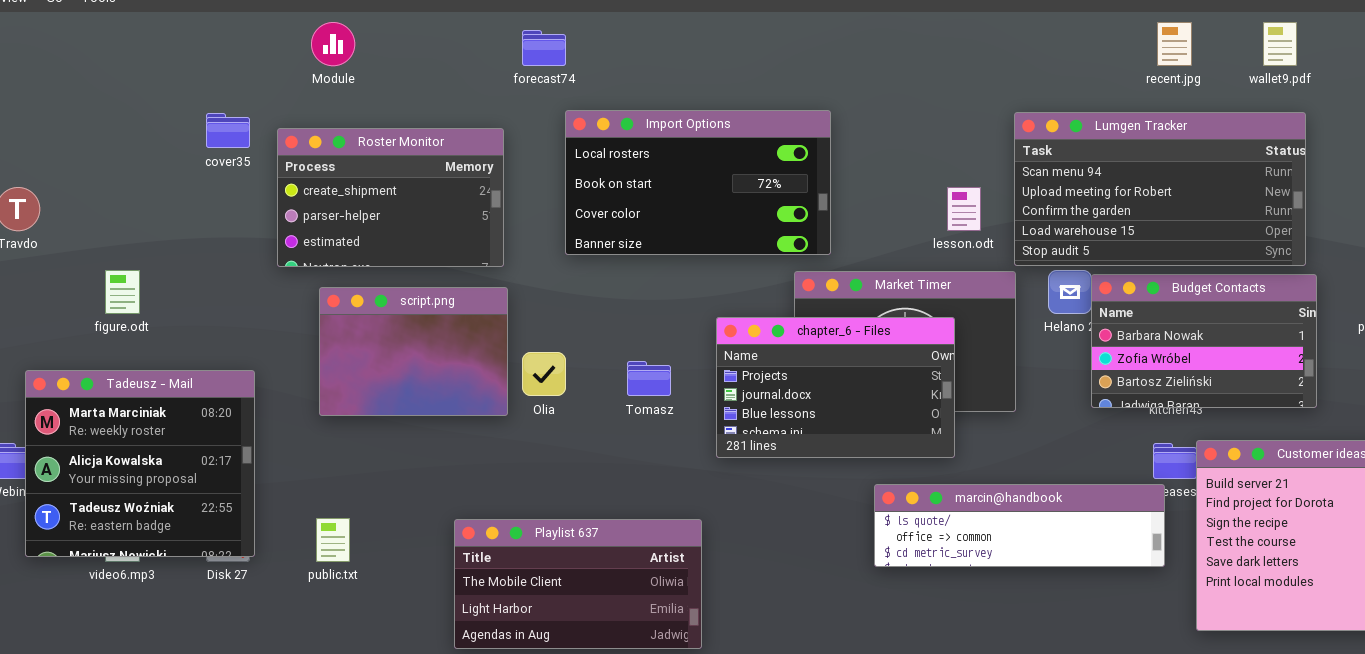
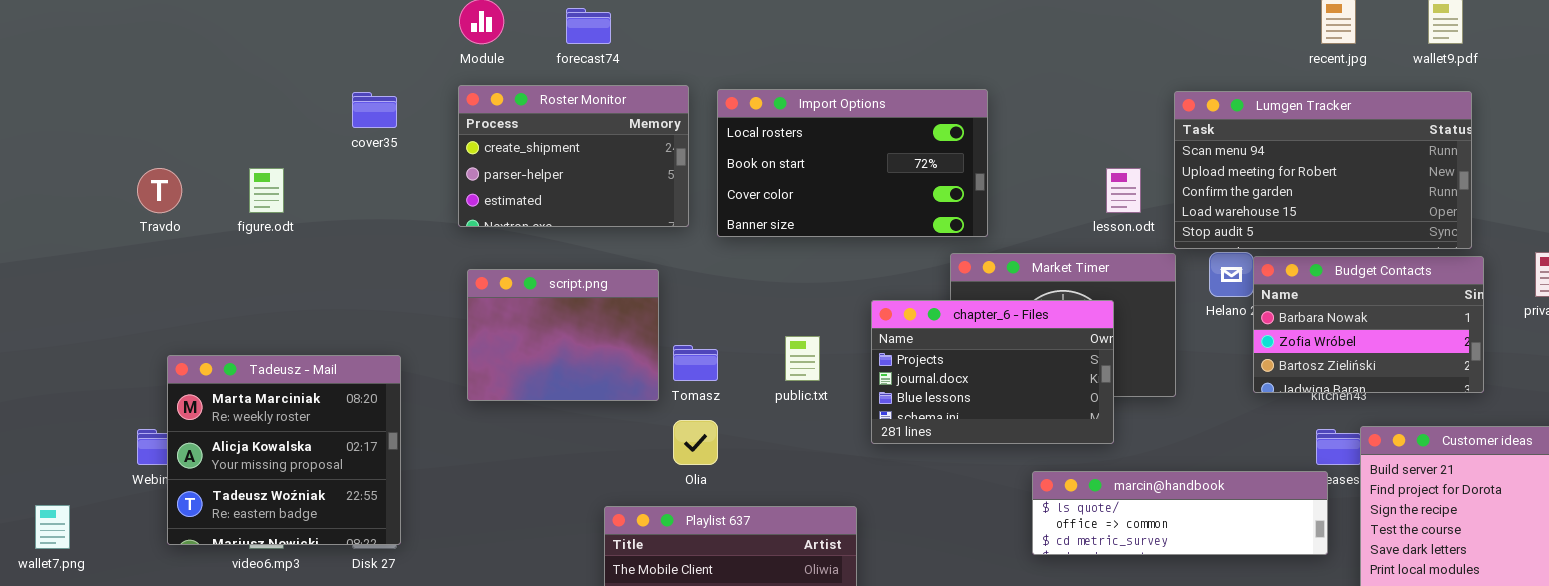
forecast74: [522,30,566,66] -> [566,8,611,44], moved
Roster Monitor: [277,128,504,267] -> [458,85,689,227], moved
figure.odt: [105,270,140,314] -> [249,168,284,213], moved
Olia: [522,352,566,396] -> [673,420,718,465], moved
Tomasz: [627,361,671,396] -> [673,345,718,381], moved
public.txt: [316,518,350,562] -> [785,336,820,381], moved

